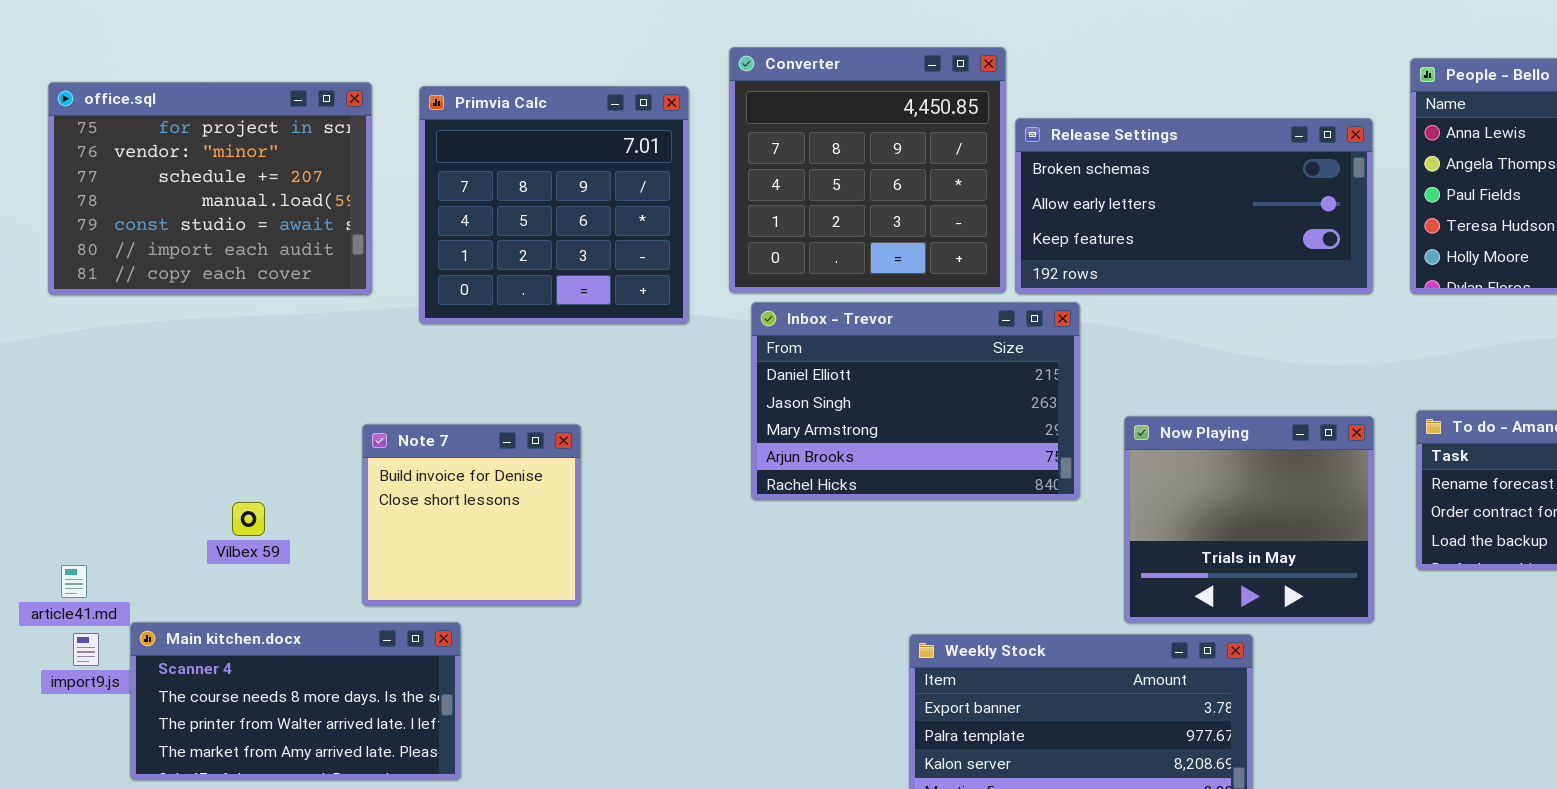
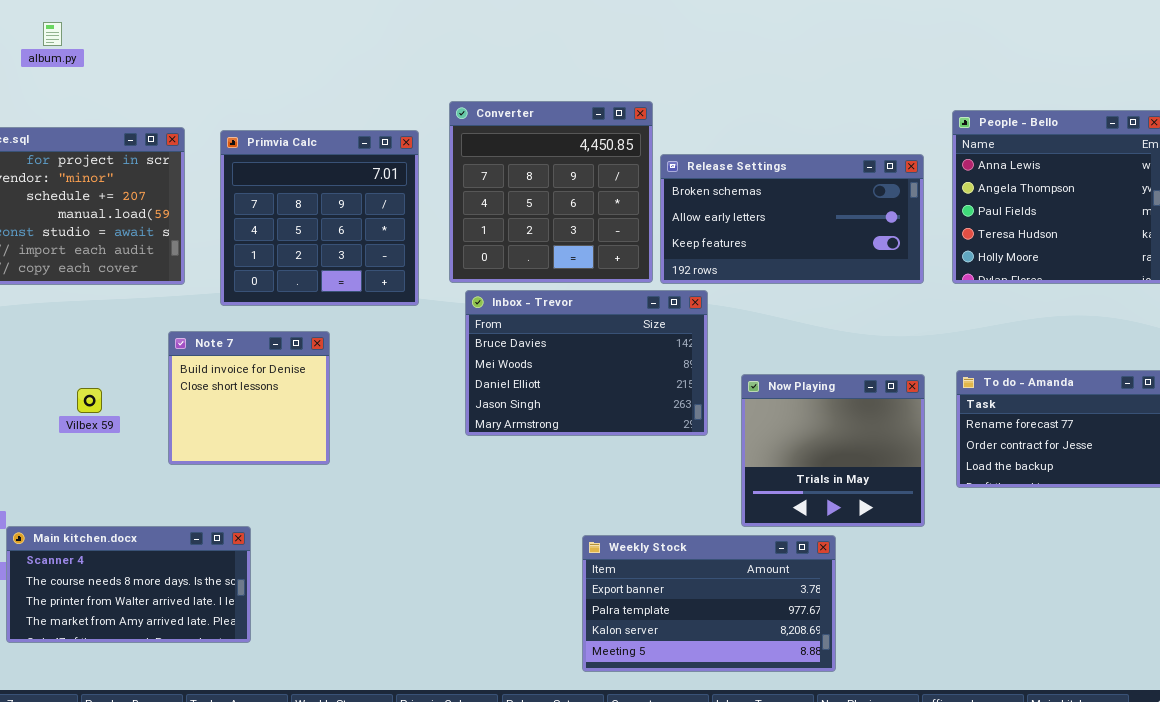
Inbox - Trevor: [751,302,1080,500] -> [465,290,708,436], scrolled up 2 rows
Note 7: [362,424,581,606] -> [168,331,330,465], moved
Vilbex 59: [232,502,265,536] -> [77,388,102,413], moved

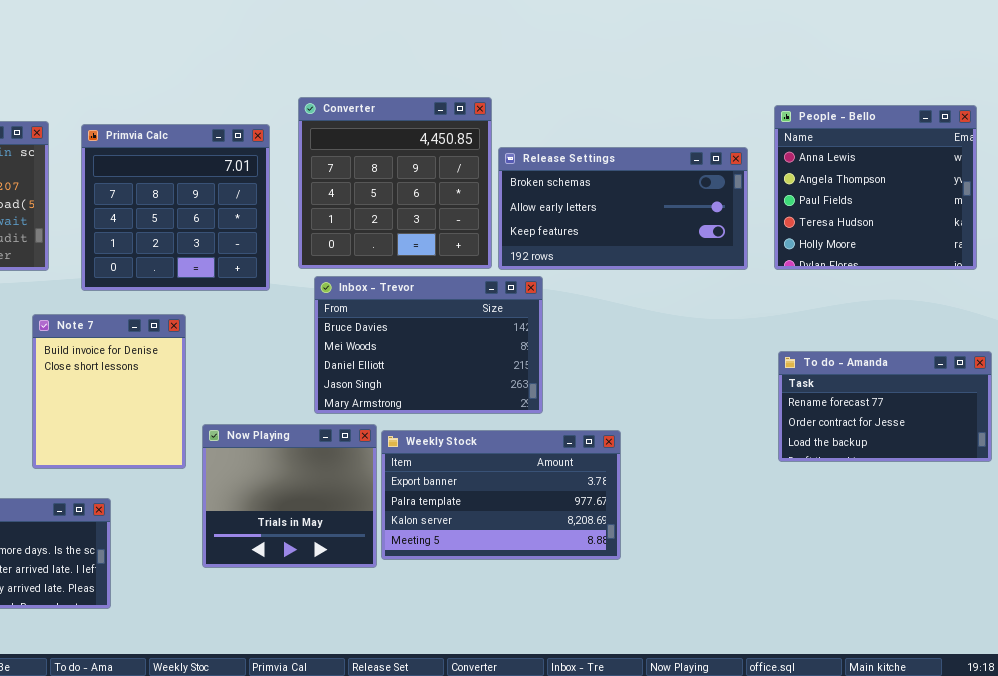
Note 7: [168,331,330,465] -> [32,314,186,469], resized
Now Playing: [741,374,925,527] -> [202,424,377,568], moved
Weekly Stock: [582,535,836,672] -> [381,430,621,560], moved

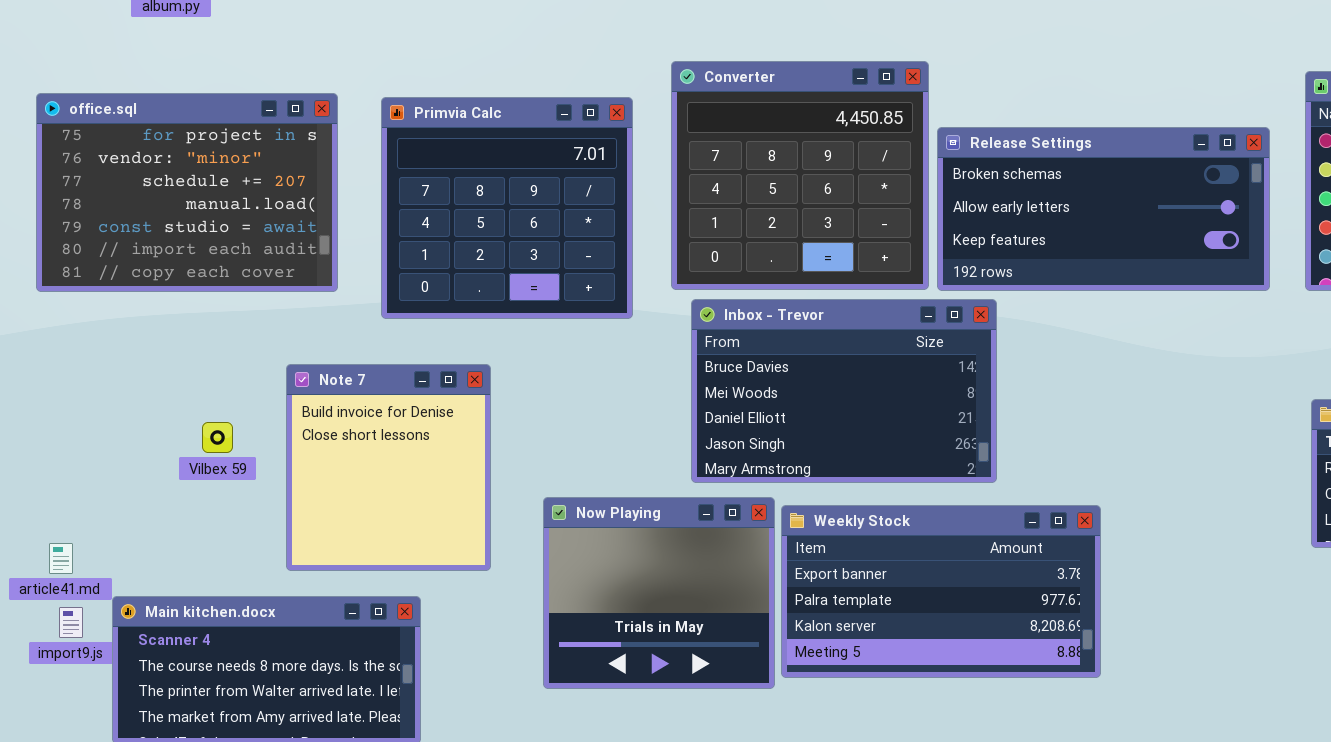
Note 7: [32,314,186,469] -> [286,364,491,571], moved

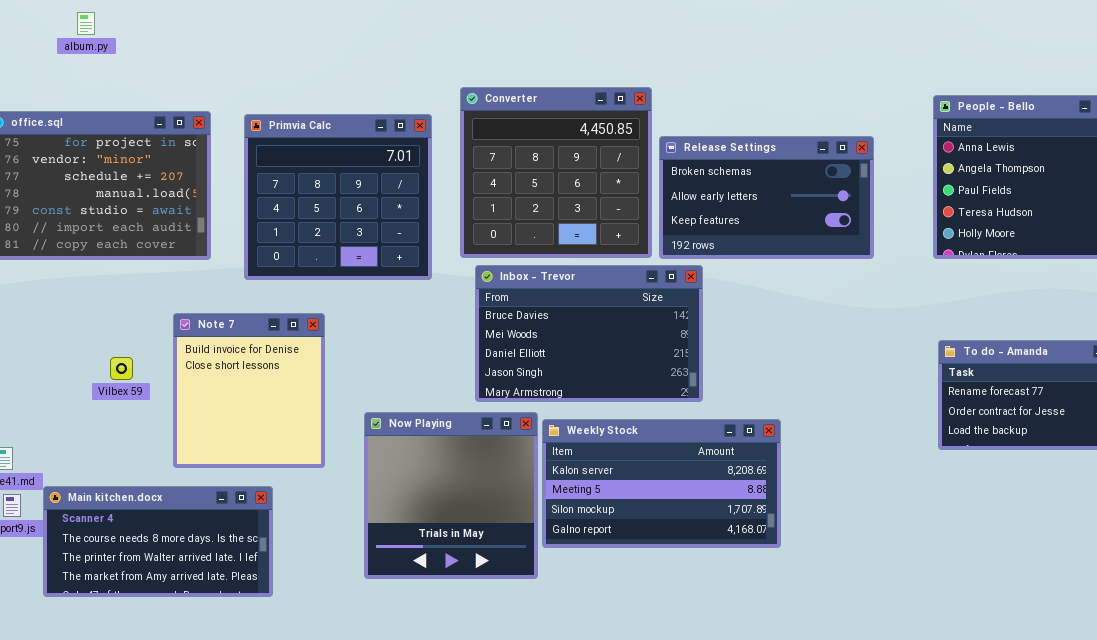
Release Settings: [937,127,1270,291] -> [659,136,874,259], resized
Now Playing: [543,497,775,689] -> [364,412,538,579], resized
Weekly Stock: [781,505,1101,678] -> [542,419,781,548], scrolled down 2 rows

